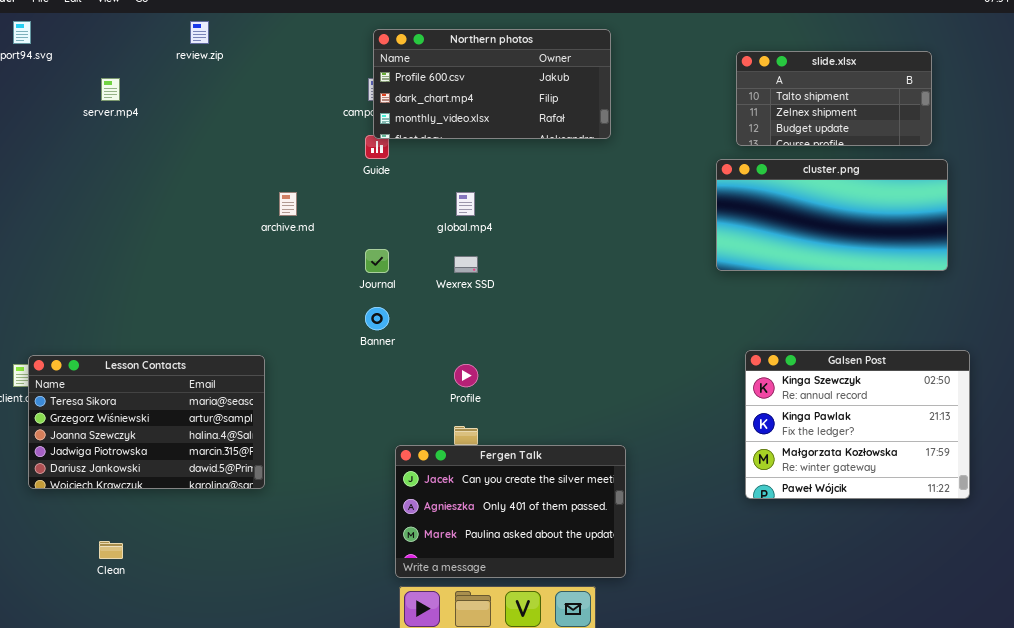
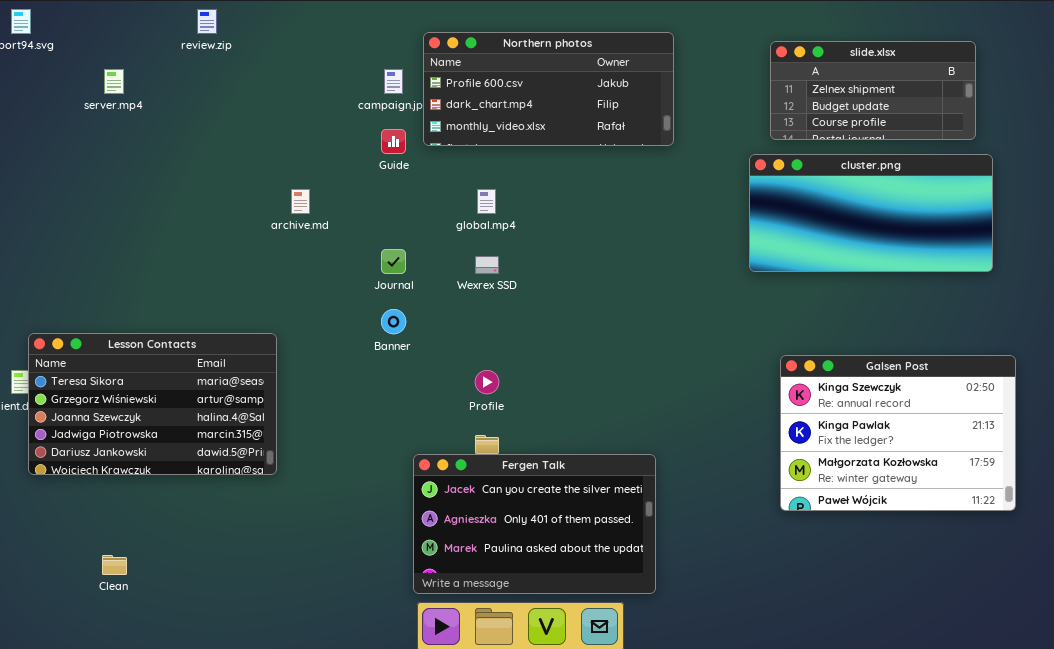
Northern photos: [373,29,611,139] -> [423,32,674,146], moved
slide.xlsx: [736,51,932,146] -> [770,41,976,140], scrolled down 1 row
Lesson Contacts: [28,355,265,489] -> [28,333,277,475], moved

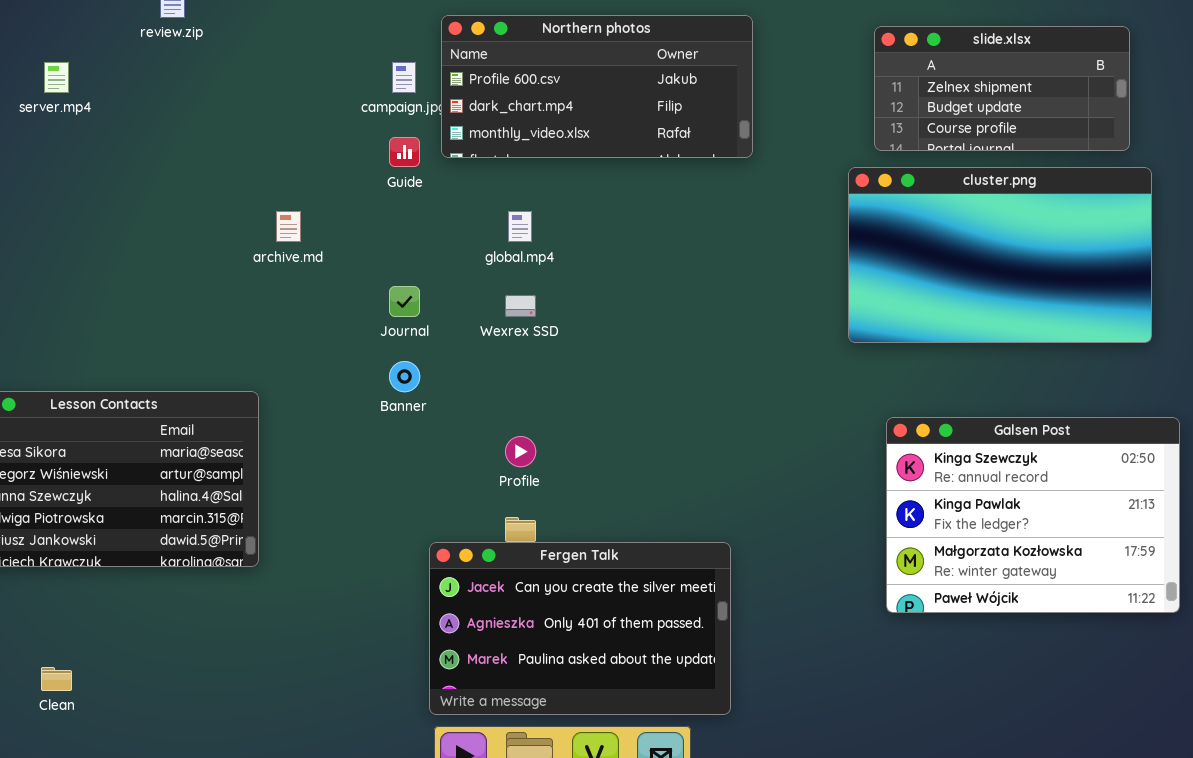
cluster.png: [749,154,993,272] -> [848,167,1152,343], resized

